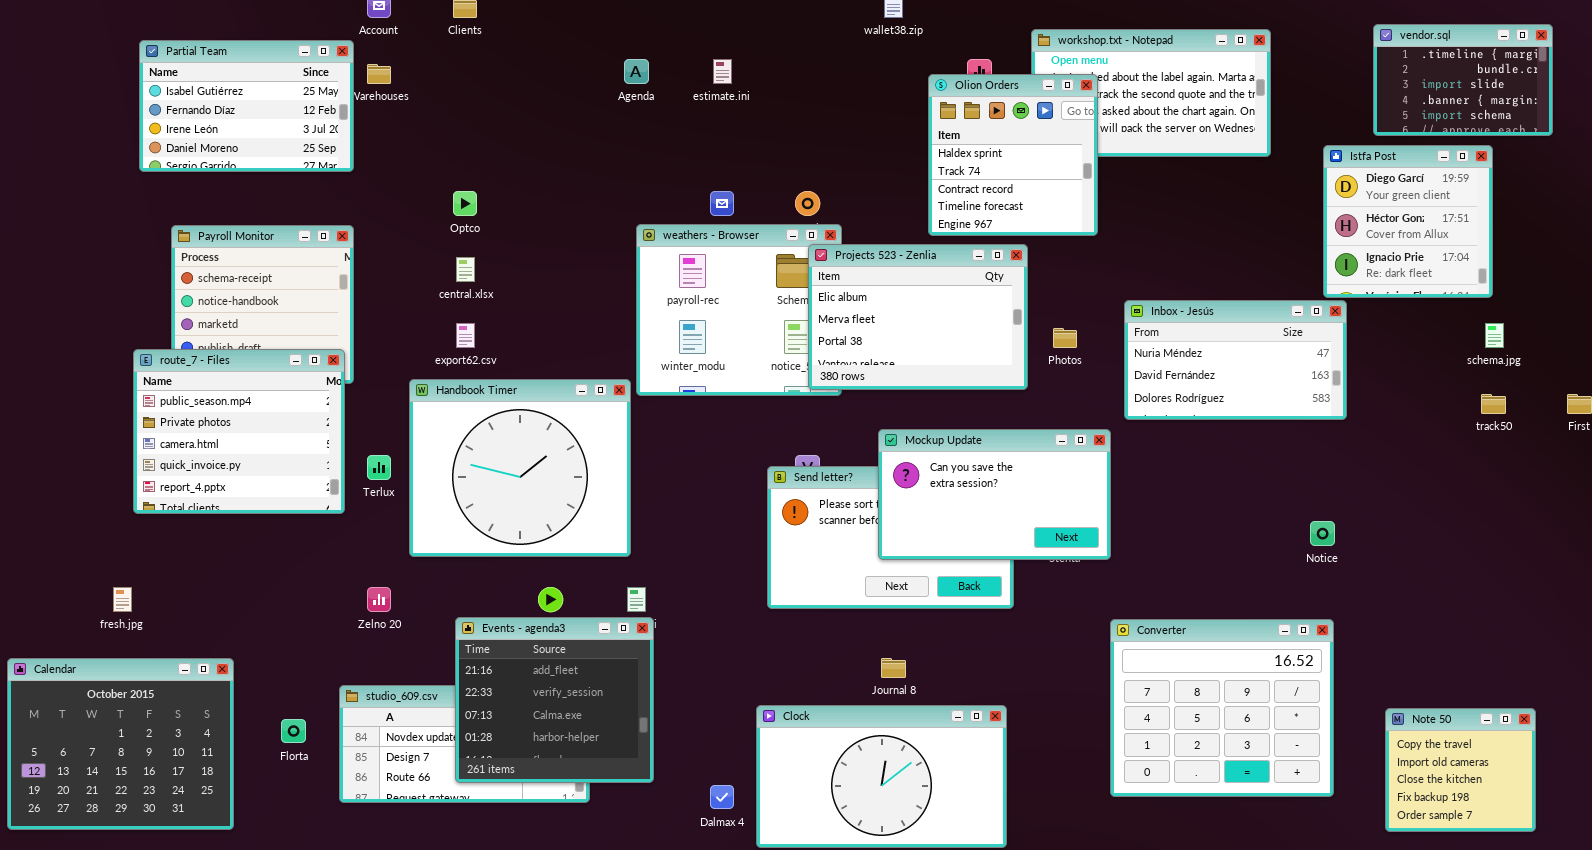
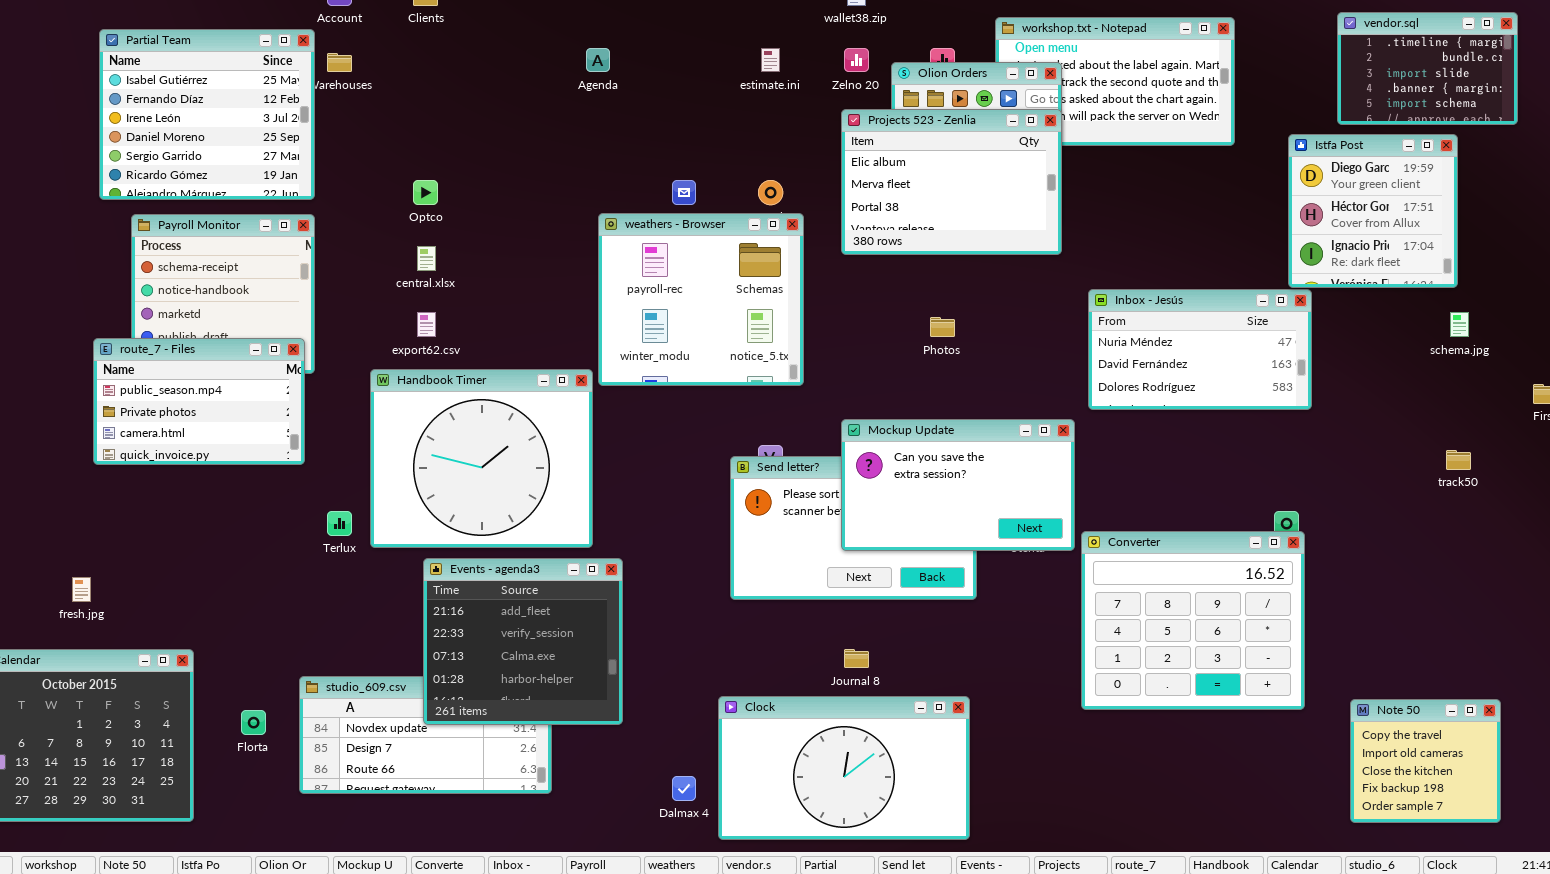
Partial Team: [139,40,354,172] -> [99,29,315,200], resized
estimate.ini: [713,59,732,84] -> [761,48,780,72], moved
Projects 523 - Zenlia: [808,244,1028,390] -> [841,109,1062,255], moved
Photos: [1053,328,1077,348] -> [930,317,955,337], moved
route_7 - Files: [133,349,345,514] -> [93,338,305,465], resized
track50: [1481,394,1506,414] -> [1446,450,1471,470], moved
Terlux: [367,455,391,480] -> [327,511,352,536], moved
Zelno 20: [367,587,391,612] -> [844,48,869,72], moved
Events - agenda3: [455,617,654,783] -> [423,558,623,725], moved
Converter: [1110,619,1334,797] -> [1081,531,1305,710], moved

